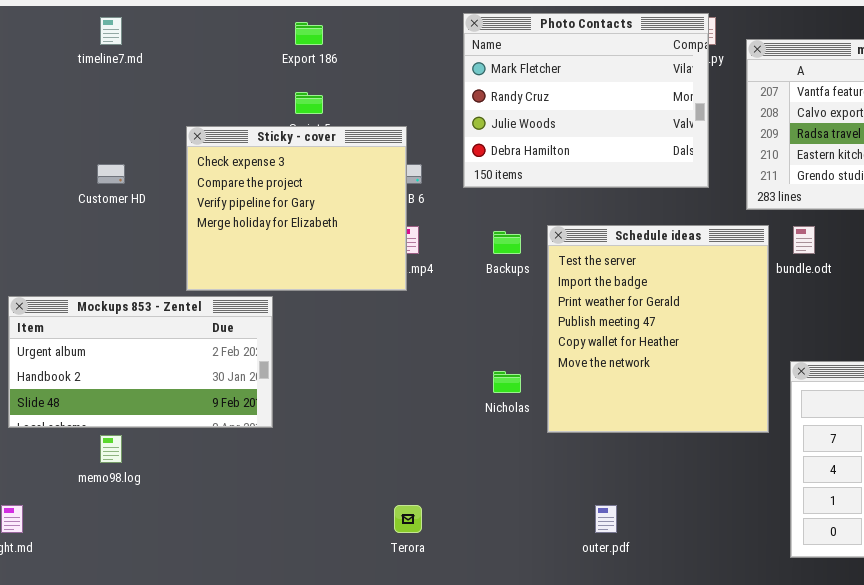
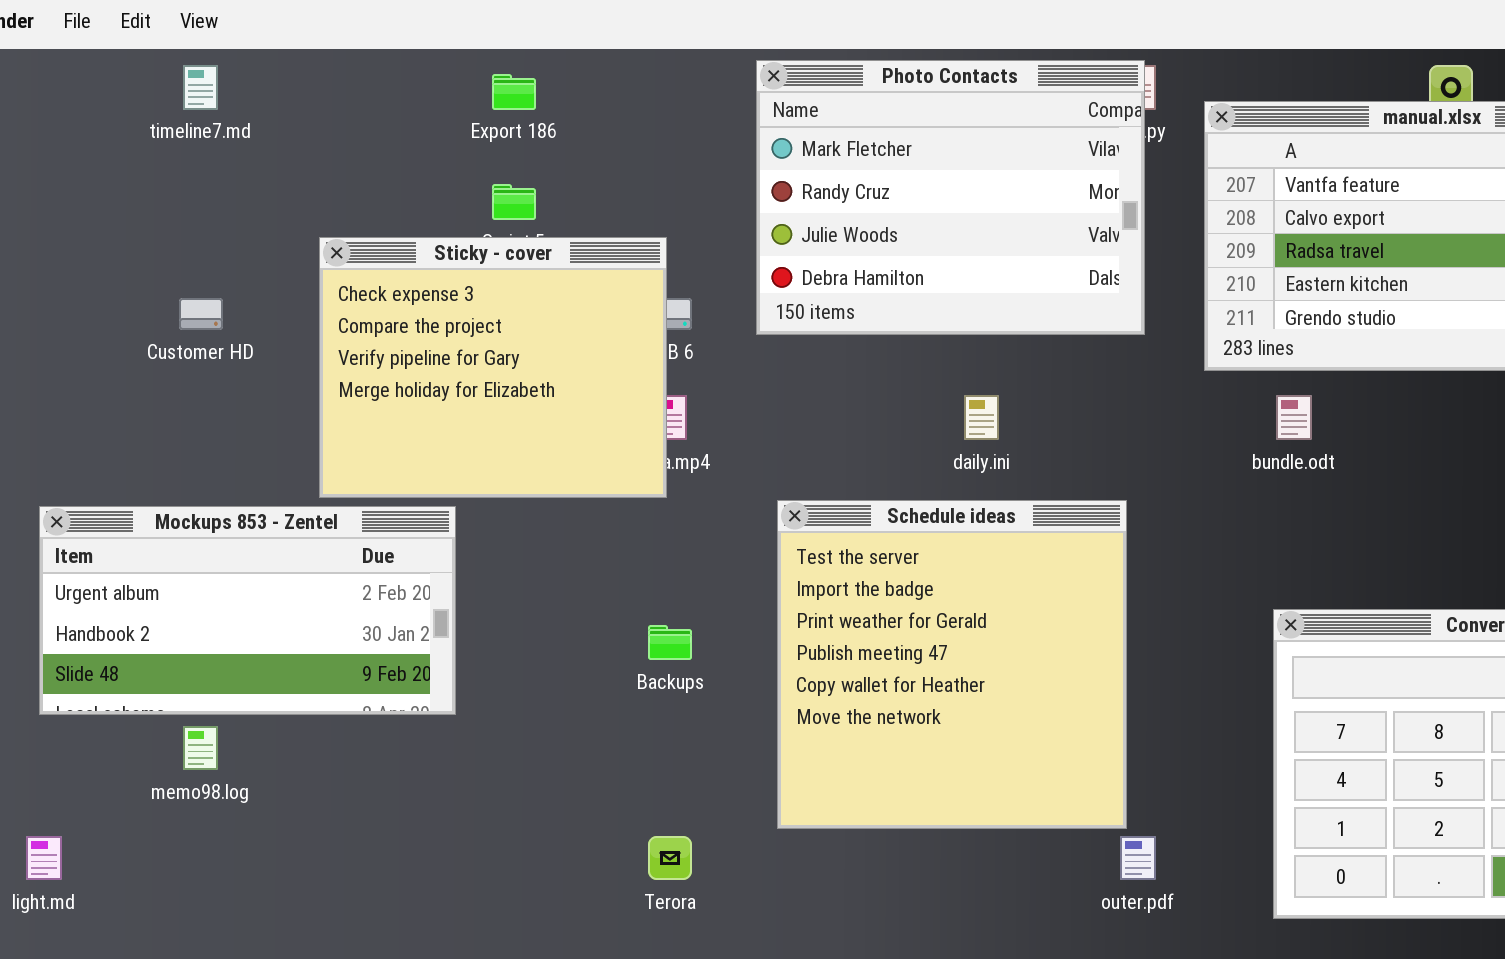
Schedule ideas: [547,225,769,433] -> [777,500,1127,829], moved
Backups: [493,231,521,254] -> [648,625,692,660], moved
outer.pdf: [595,505,617,533] -> [1120,836,1156,880], moved

